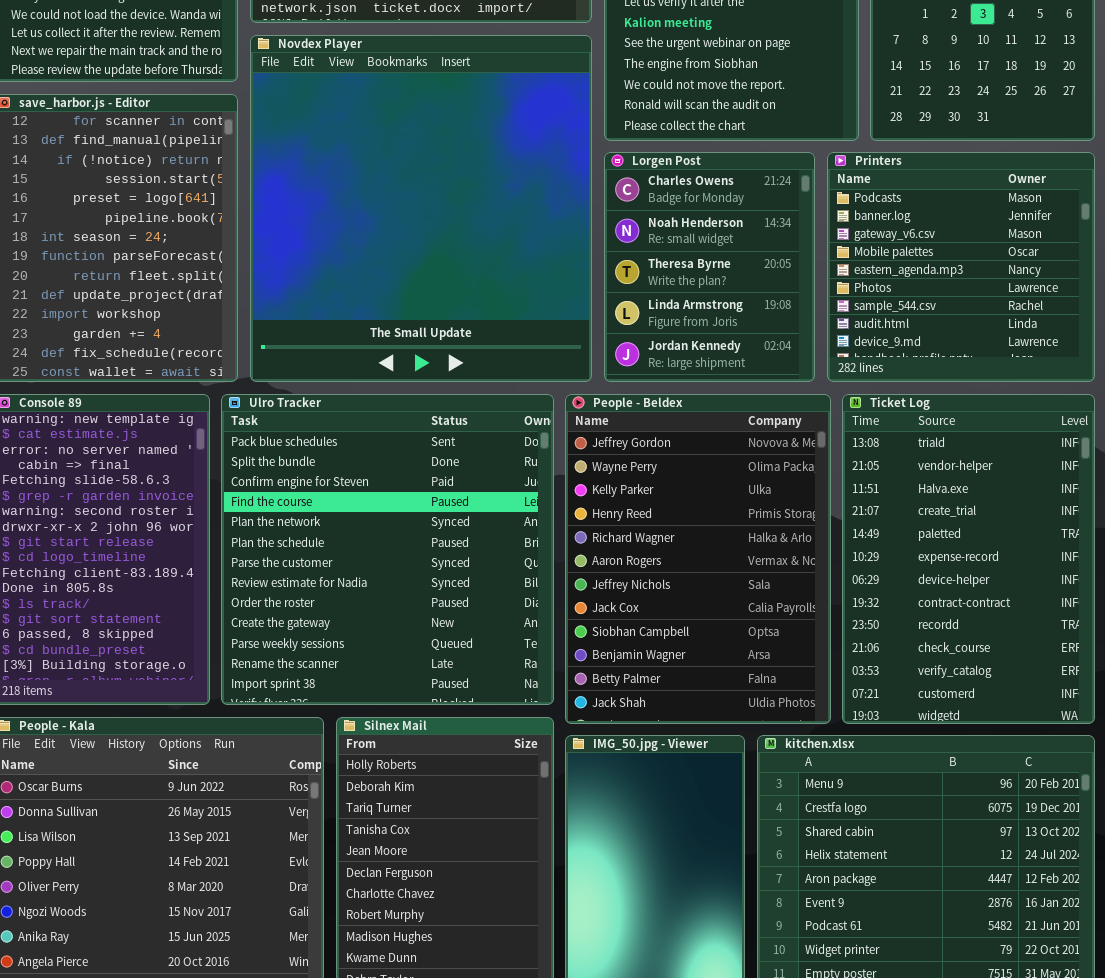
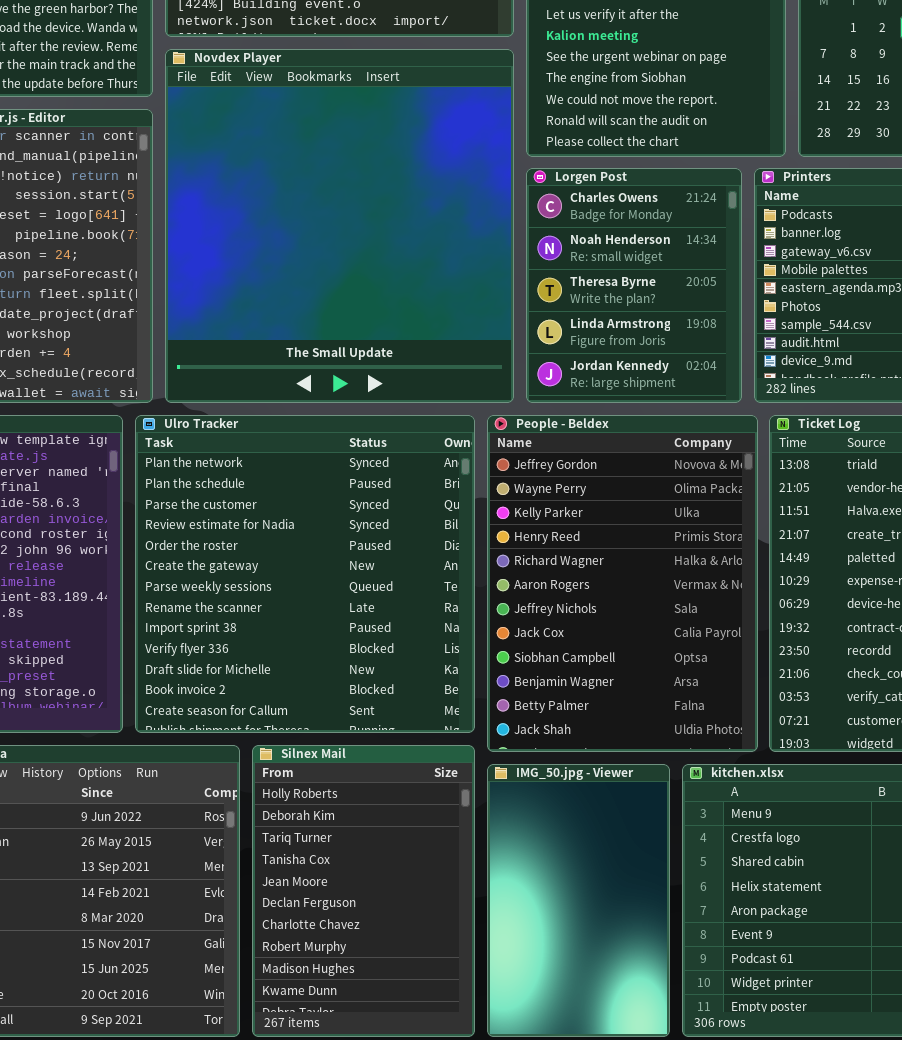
Ulro Tracker: [221,394,554,705] -> [135,415,475,733], scrolled down 4 rows

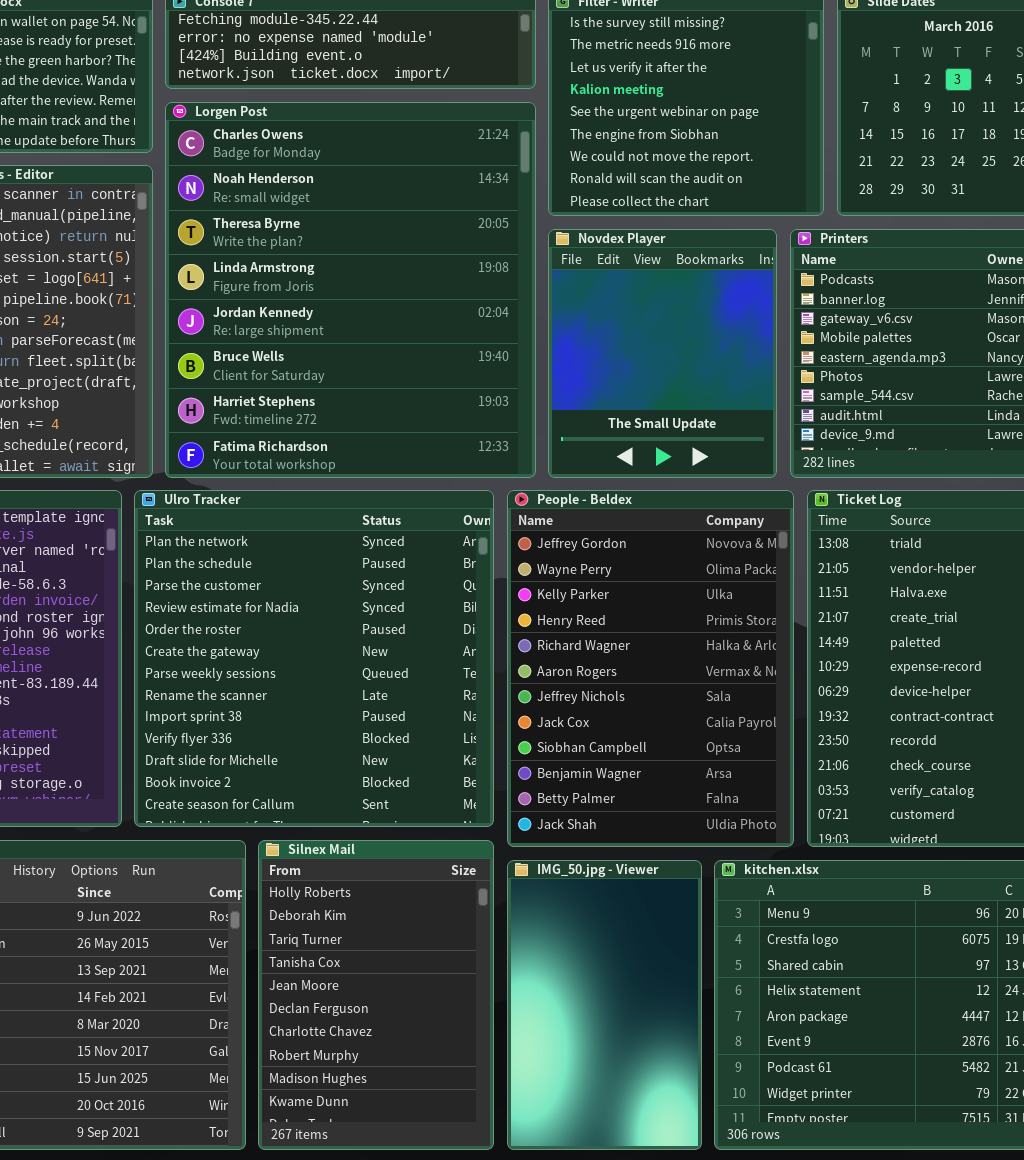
Novdex Player: [165,49,514,403] -> [548,229,777,478], moved, resized
Lorgen Post: [526,168,742,403] -> [165,102,536,478], moved, resized

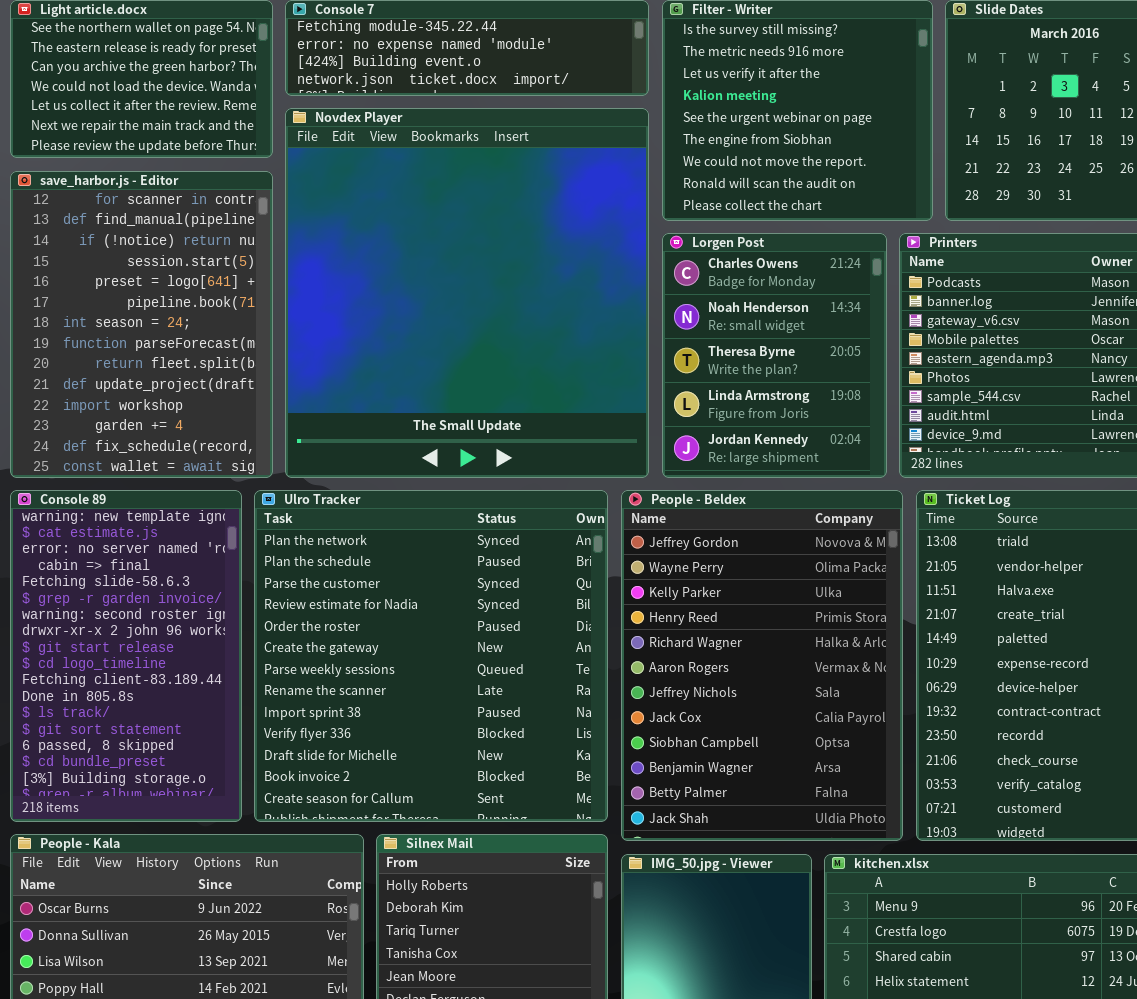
Lorgen Post: [165,102,536,478] -> [662,233,887,478], moved, resized
Novdex Player: [548,229,777,478] -> [285,108,649,478], moved, resized

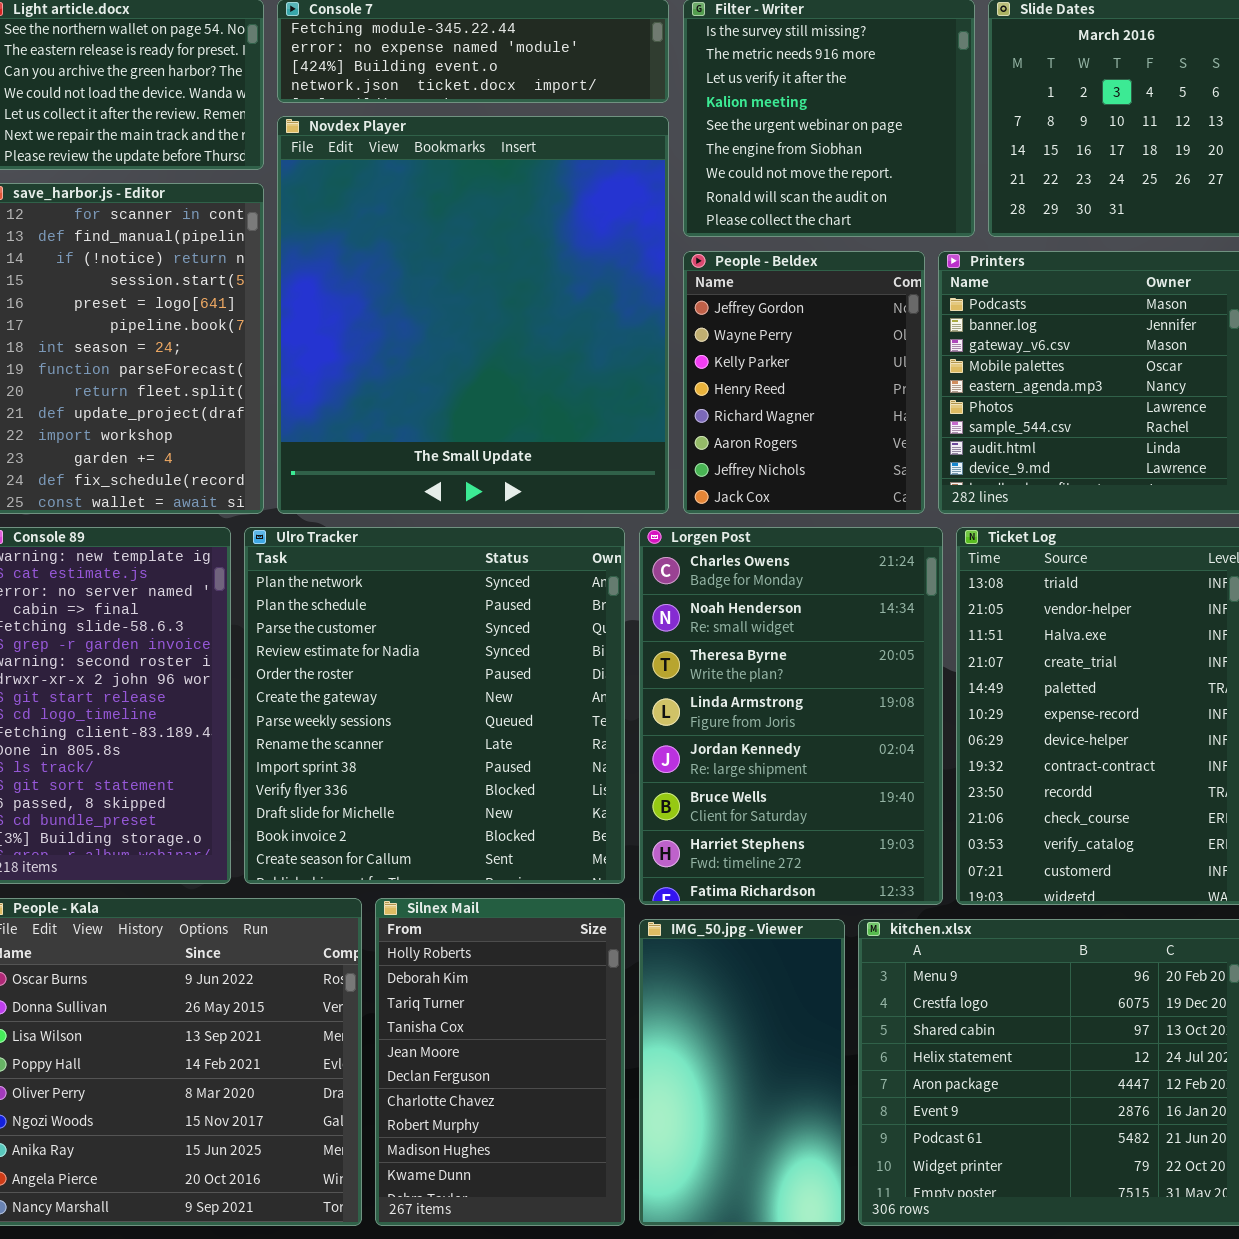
Lorgen Post: [662,233,887,478] -> [639,527,943,905], moved, resized
People - Beldex: [621,490,903,841] -> [683,251,925,514], moved, resized

